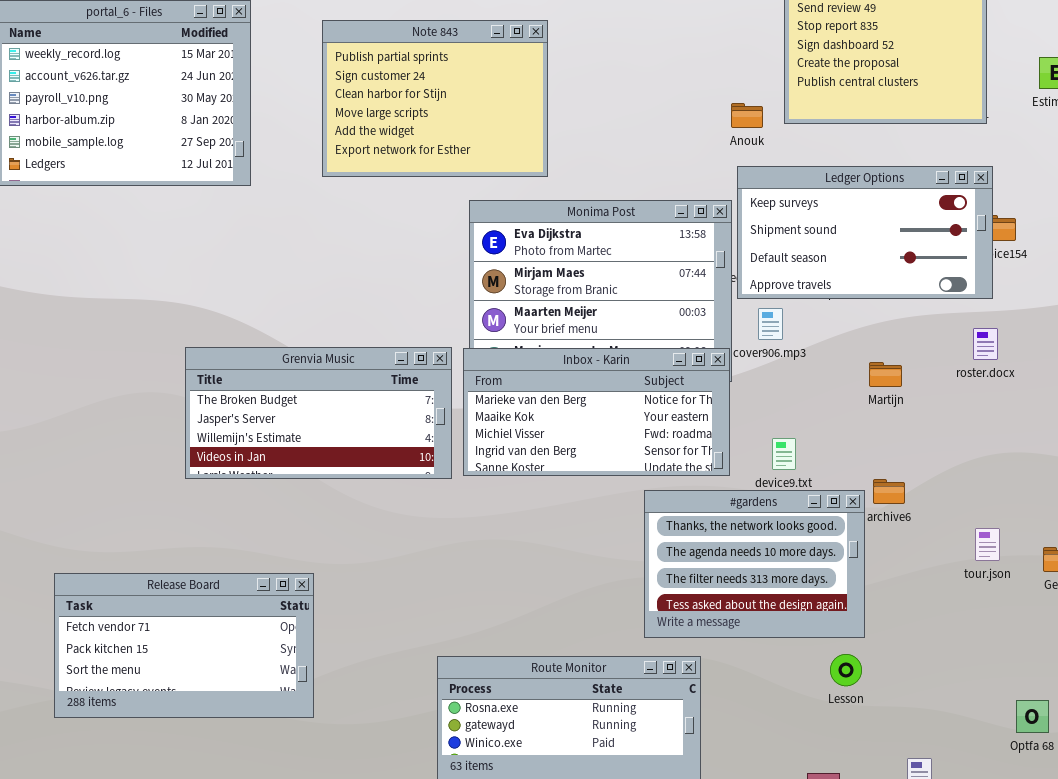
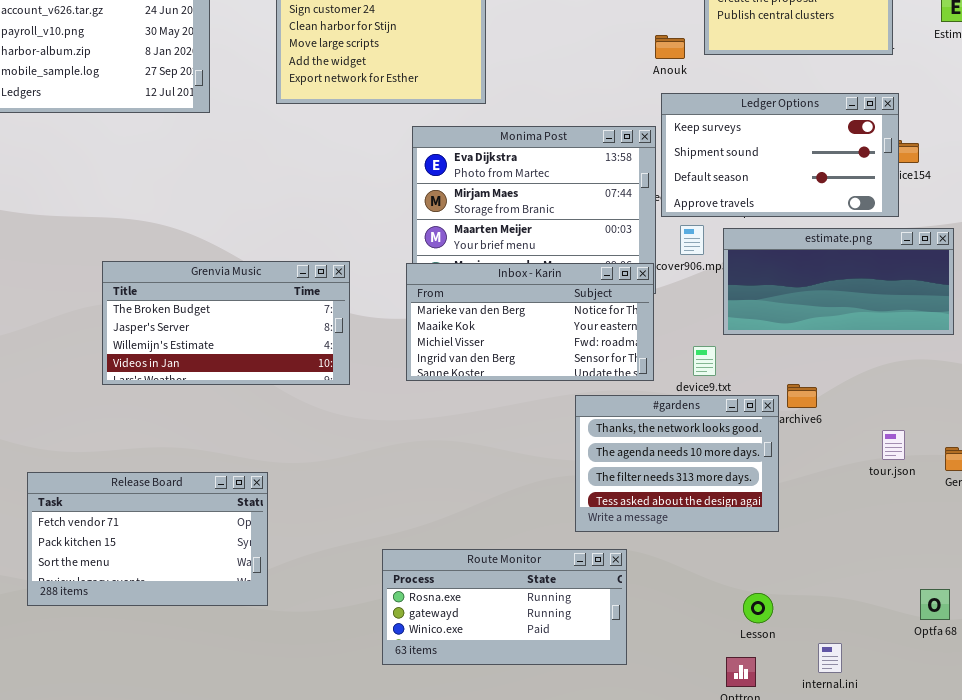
estimate.png: none -> [723,228,954,335], opened
Grenvia Music: [185,347,452,479] -> [102,261,350,385], moved
Lesson: [830,654,862,686] -> [743,593,773,623], moved

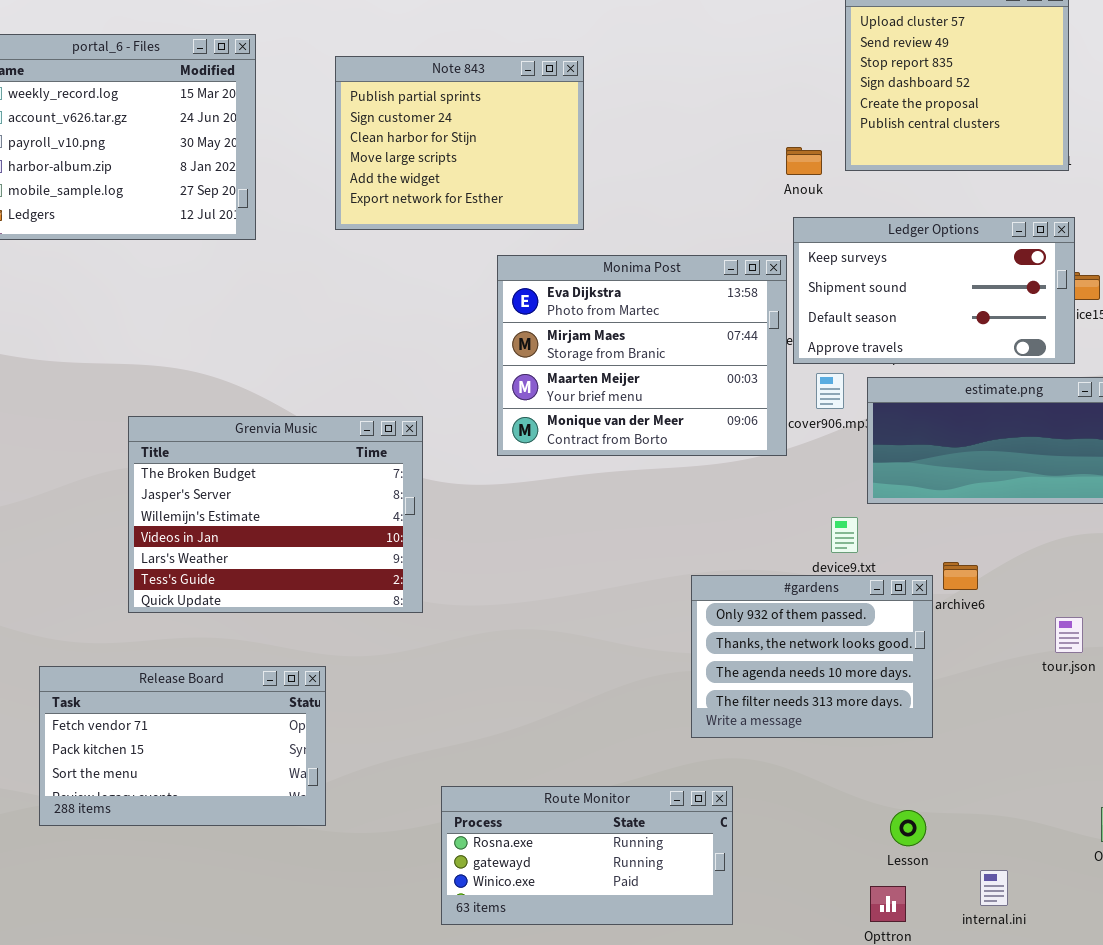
Grenvia Music: [102,261,350,385] -> [128,416,423,613], resized
Inbox - Karin: [406,263,654,381] -> none, closed
#gardens: [575,395,779,532] -> [691,575,933,738], scrolled up 1 row
Route Monitor: [382,549,627,665] -> [441,786,733,925], moved

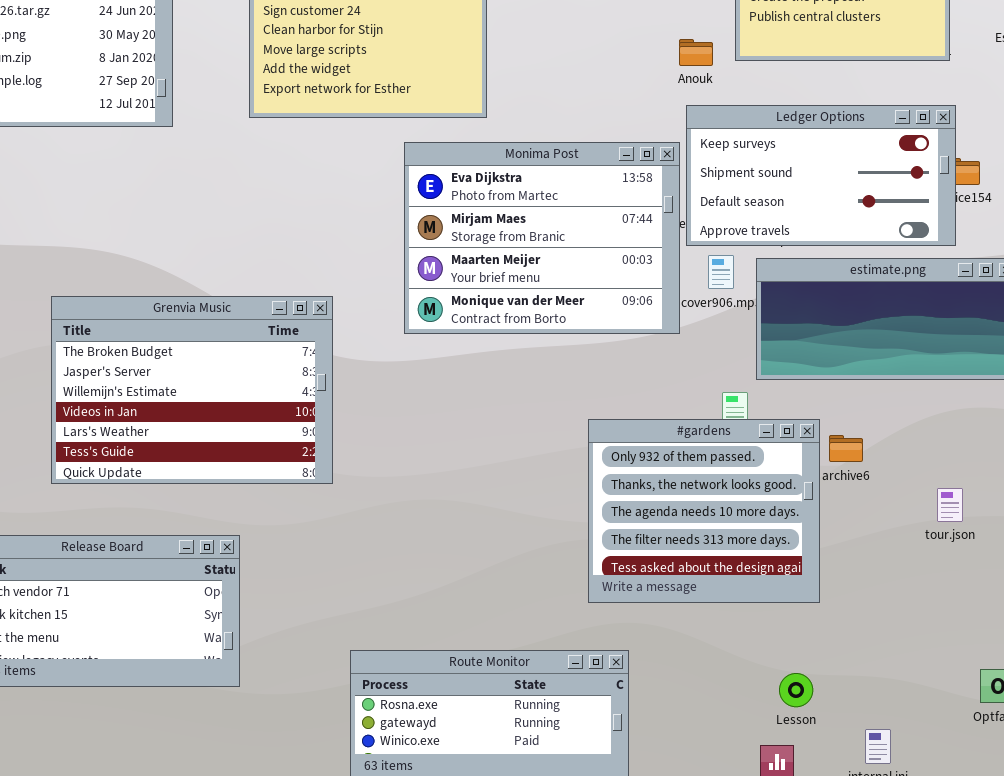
#gardens: [691,575,933,738] -> [588,419,820,603], resized

